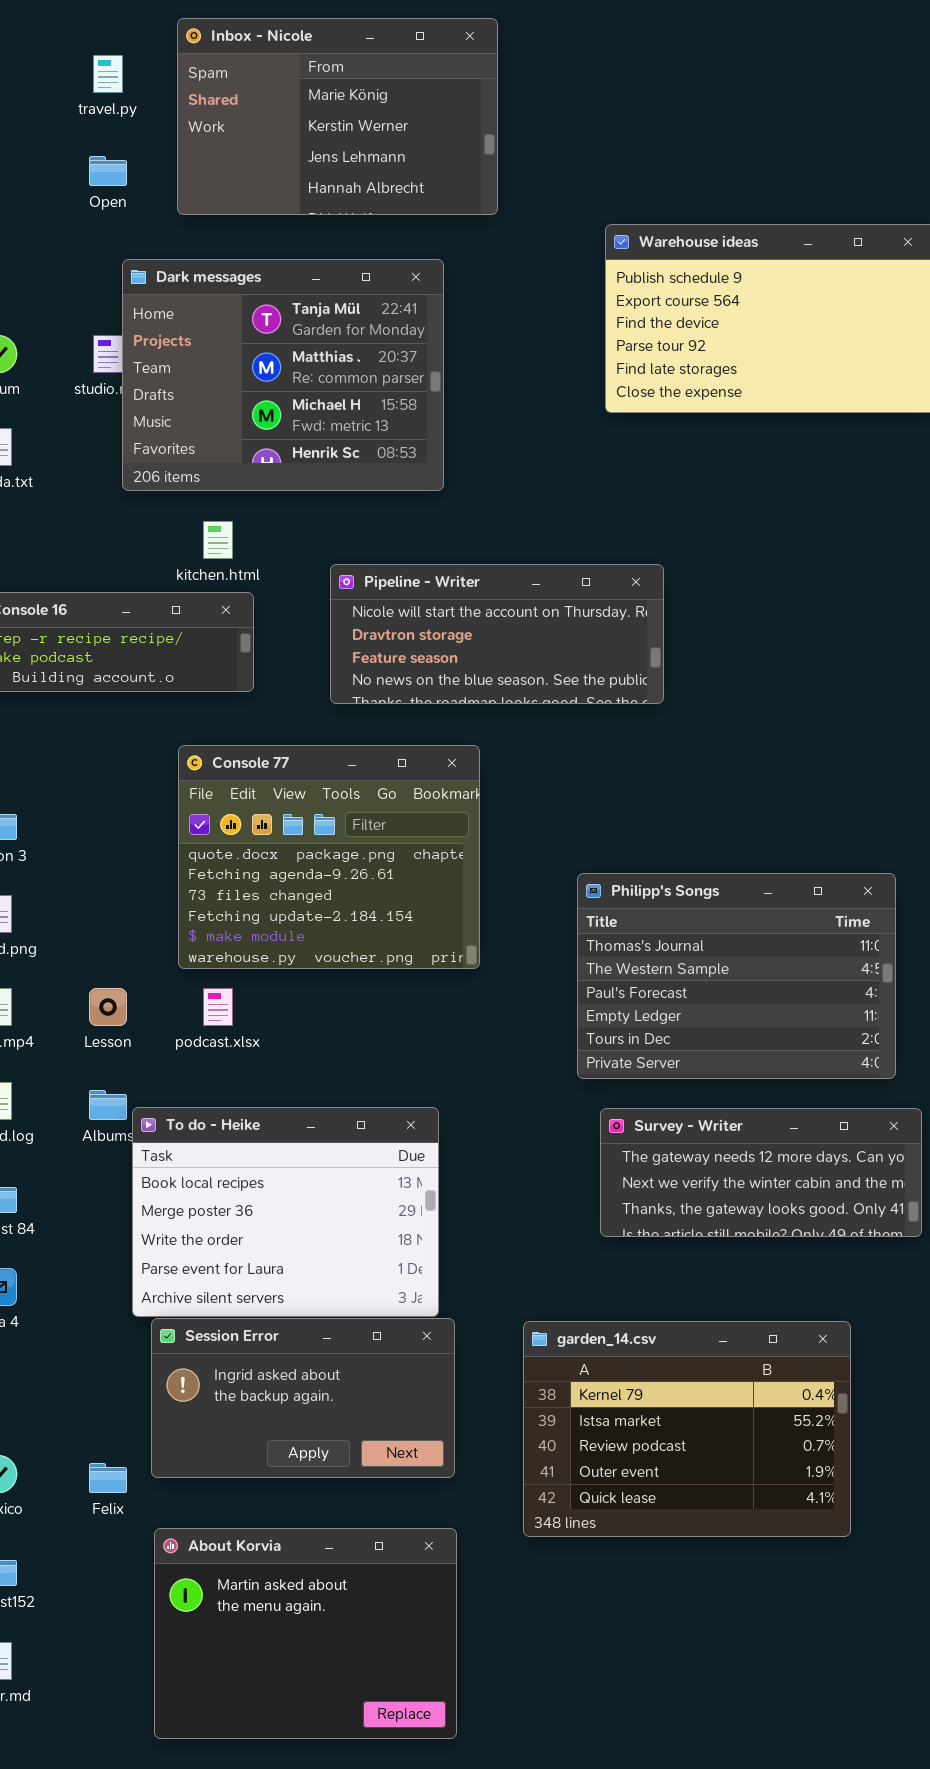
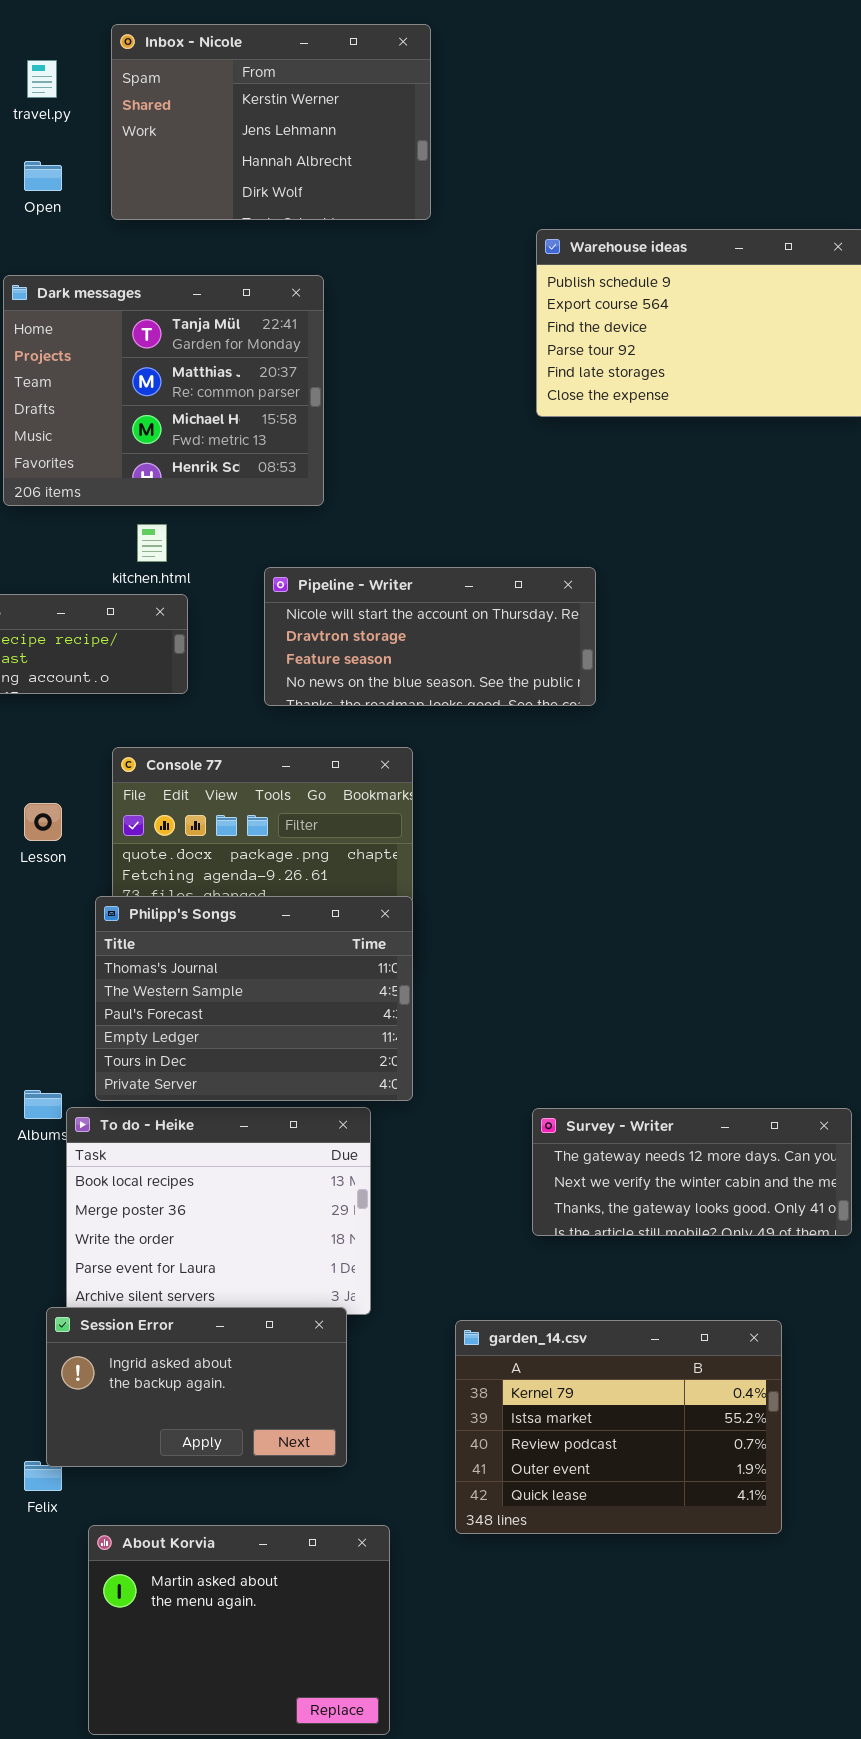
Inbox - Nicole: [177,18,498,215] -> [111,24,431,220], scrolled down 1 row
Dark messages: [122,259,444,491] -> [3,275,324,506], moved
Philipp's Songs: [577,873,896,1079] -> [95,896,413,1101], moved
Lesson: [89,988,127,1026] -> [24,803,62,841], moved
Session Error: [151,1318,455,1478] -> [46,1307,347,1467], moved

